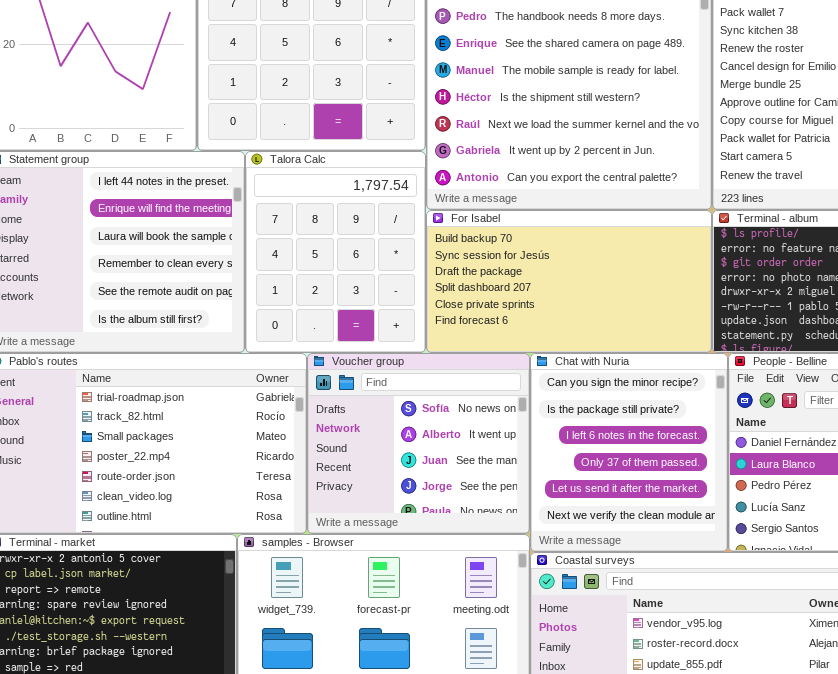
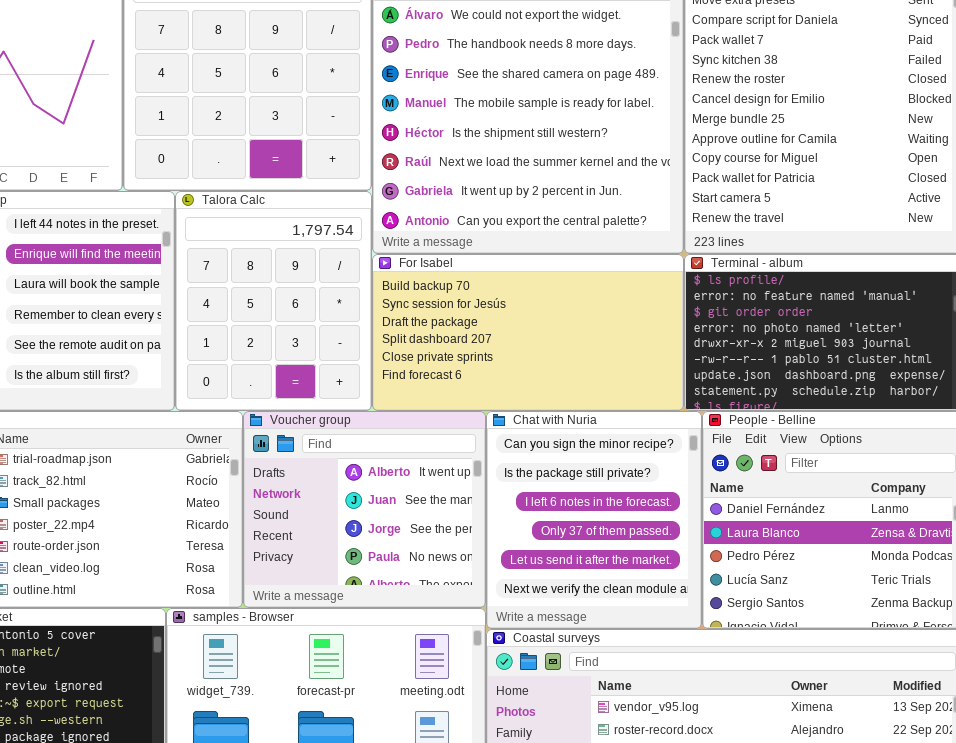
Voucher group: [307,353,530,534] -> [243,411,486,608], scrolled down 1 row

